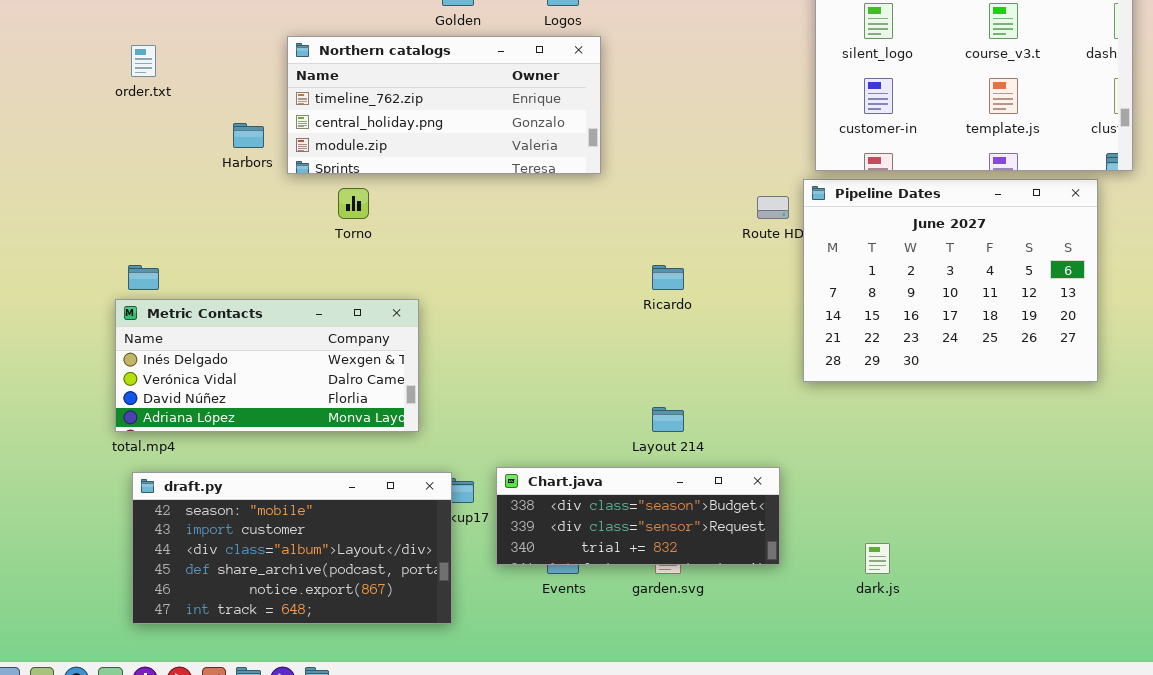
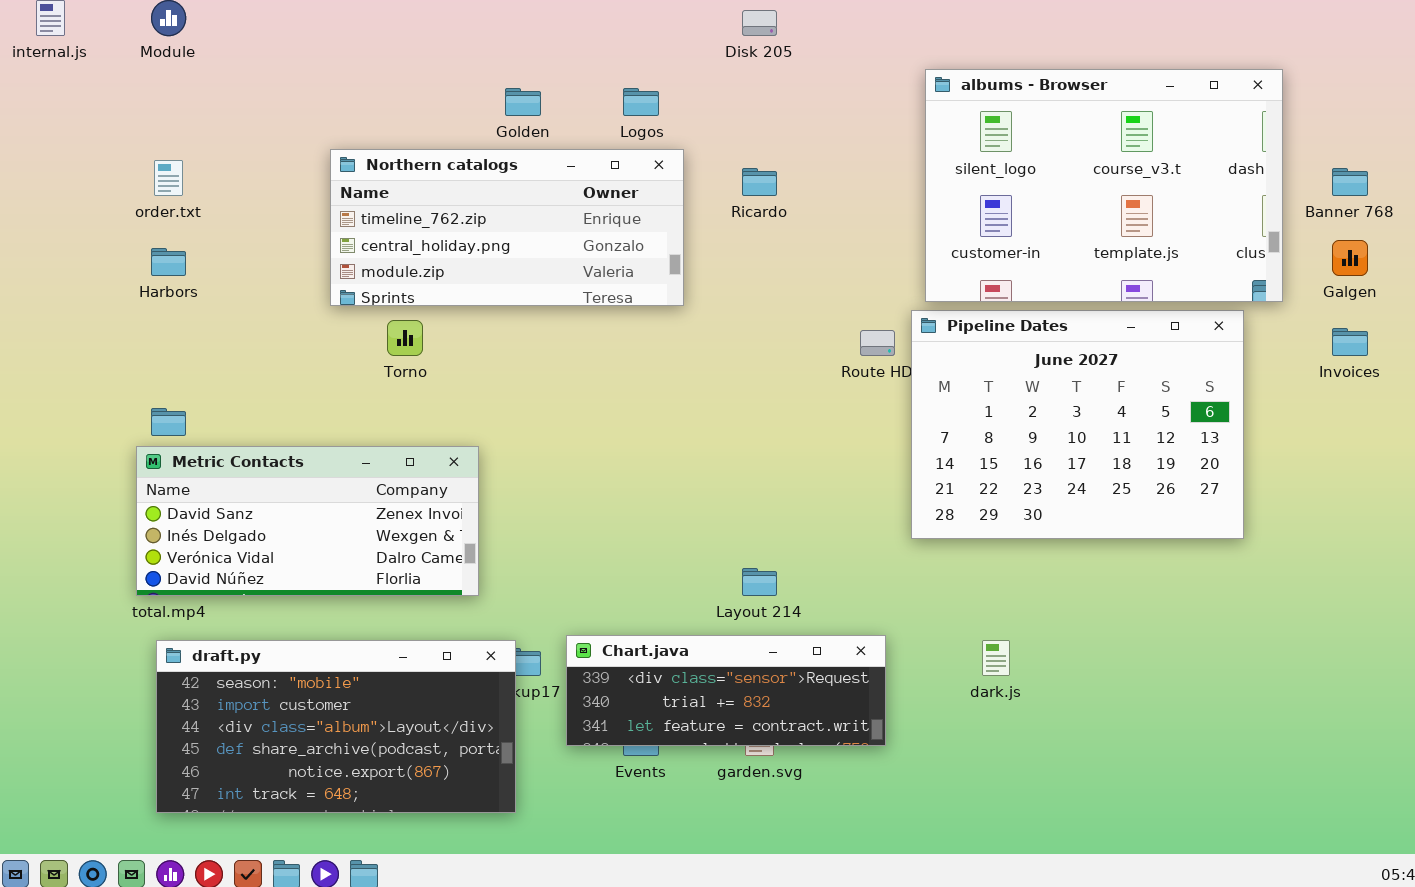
Harbors: [233,123,264,148] -> [151,248,186,276], moved
Ricardo: [652,265,684,290] -> [742,168,777,196], moved
Metric Contacts: [115,299,419,432] -> [136,446,479,596], scrolled up 1 row
Chart.java: [496,467,780,565] -> [566,635,886,746], scrolled down 1 row
dark.js: [865,543,890,574] -> [982,640,1010,676], moved

